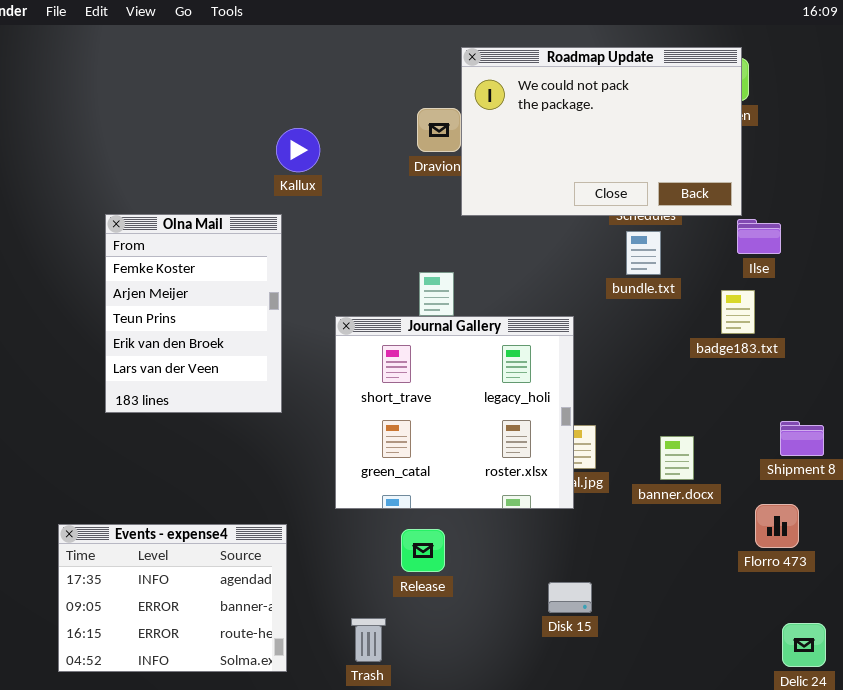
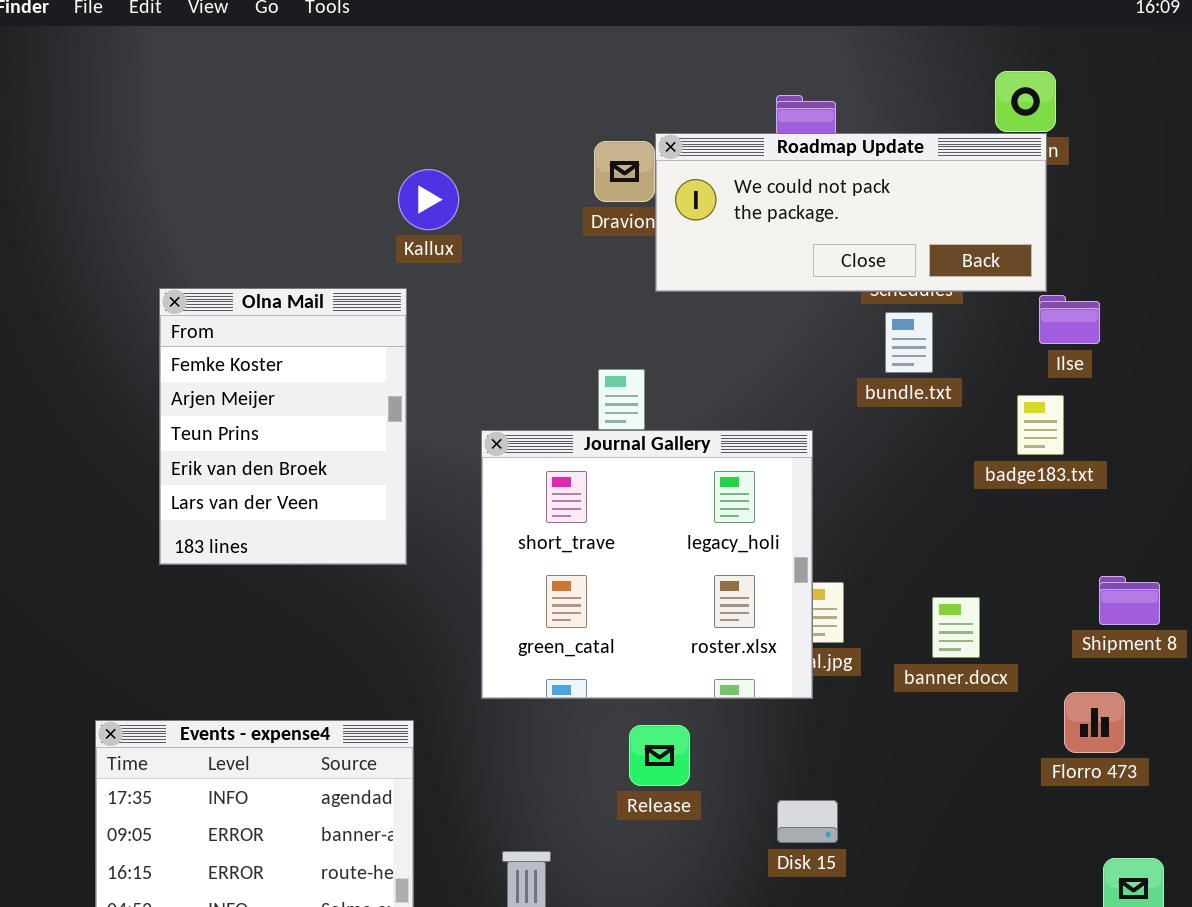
Roadmap Update: [461,47,742,216] -> [655,133,1047,292], resized
Release: [401,529,445,572] -> [629,725,690,786], moved

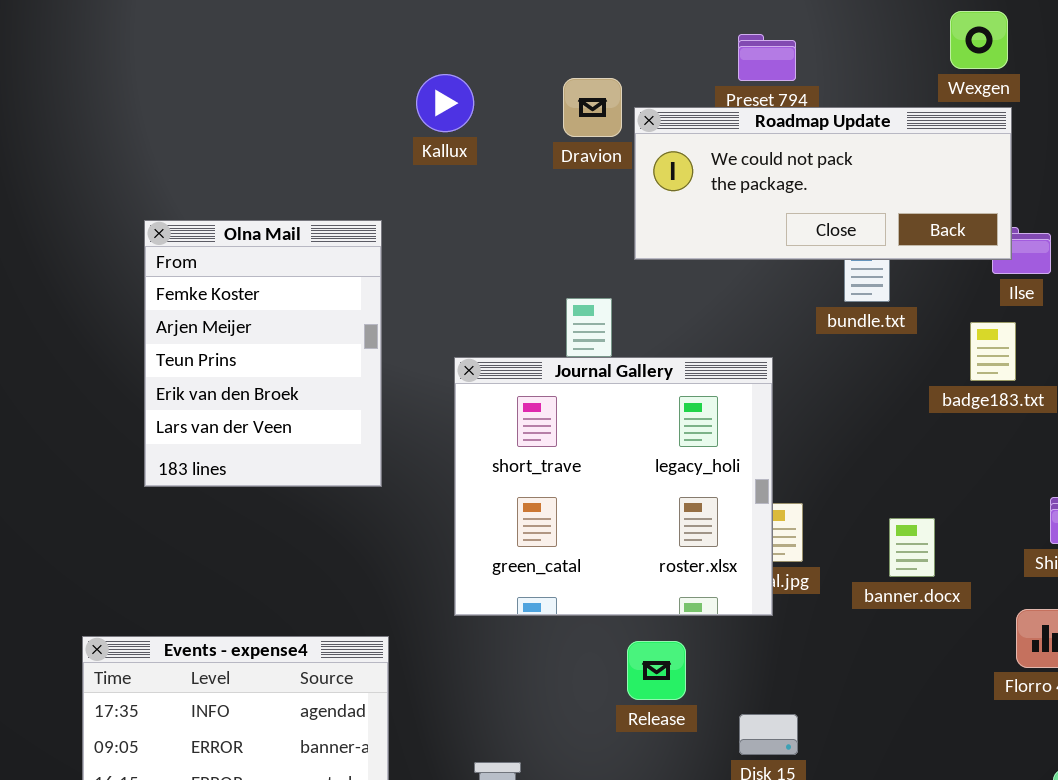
Roadmap Update: [655,133,1047,292] -> [634,107,1012,260], moved
Kallux: [398,169,459,230] -> [416,74,474,132], moved
Release: [629,725,690,786] -> [627,641,686,700], moved

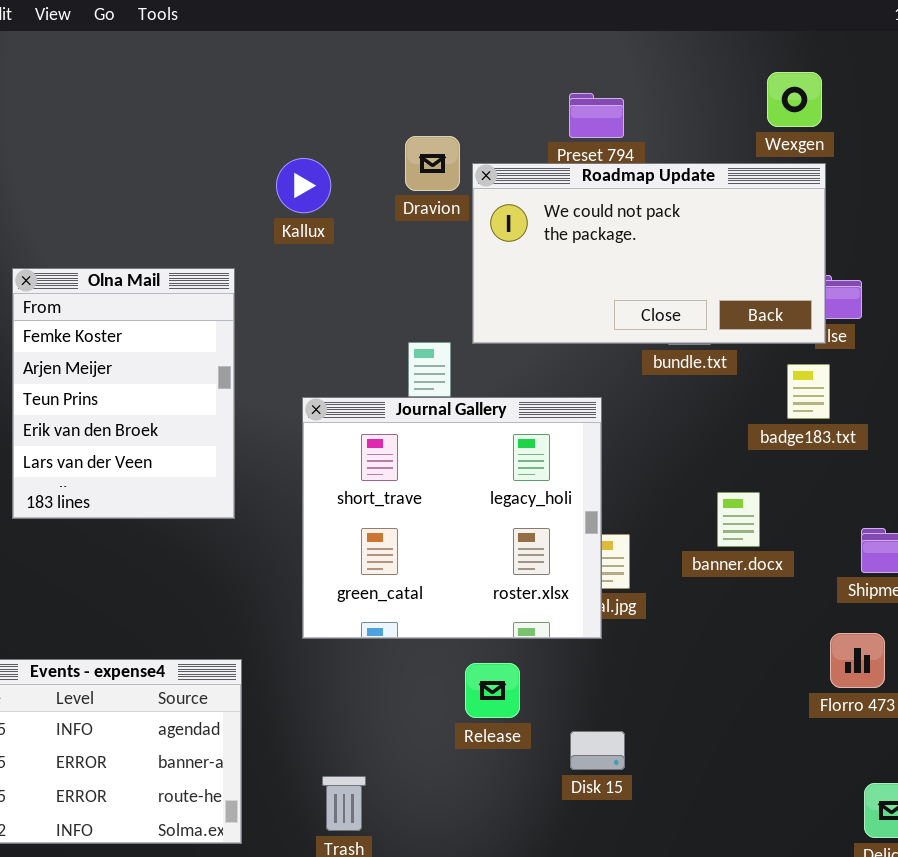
Kallux: [416,74,474,132] -> [276,158,331,213], moved
Roadmap Update: [634,107,1012,260] -> [472,163,826,344], resized
banner.docx: [889,518,935,577] -> [717,492,760,547], moved

